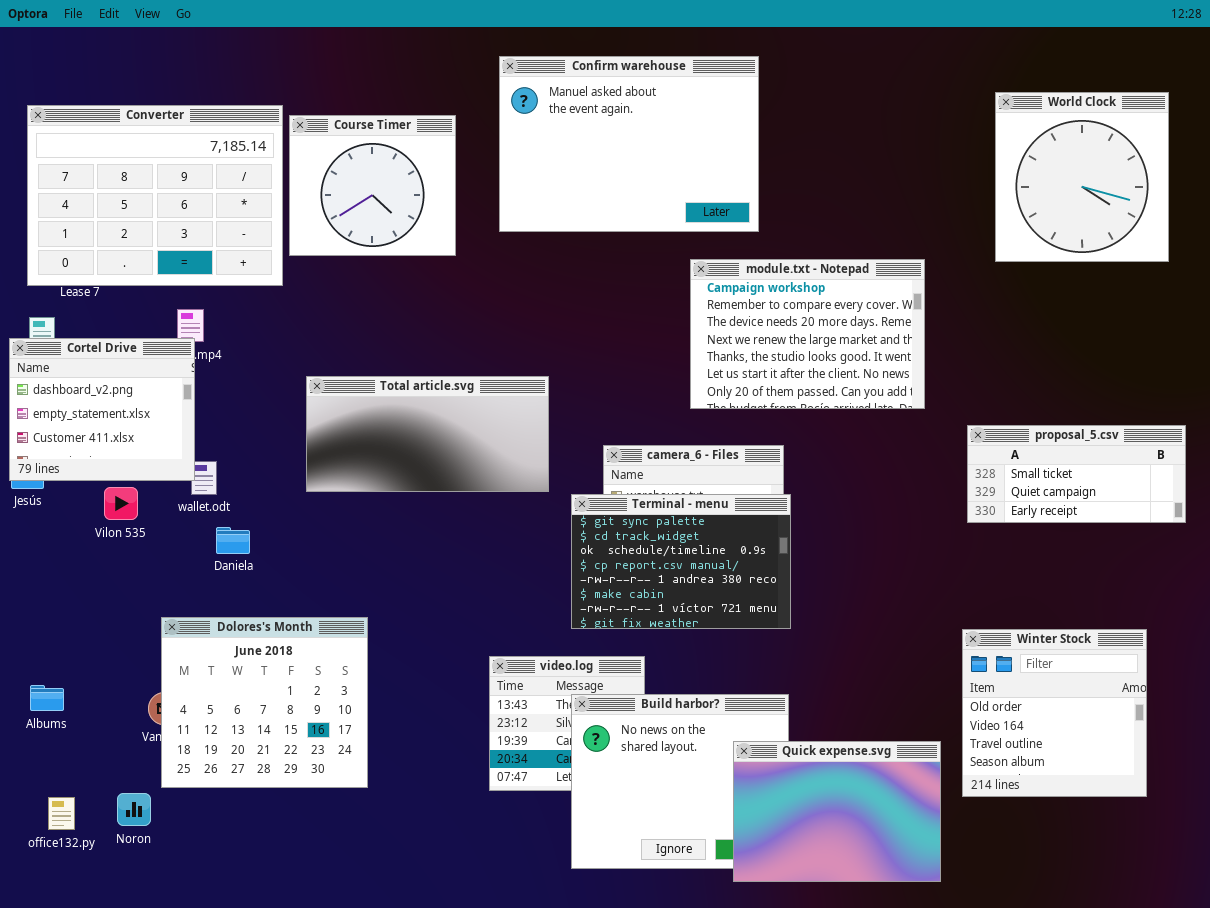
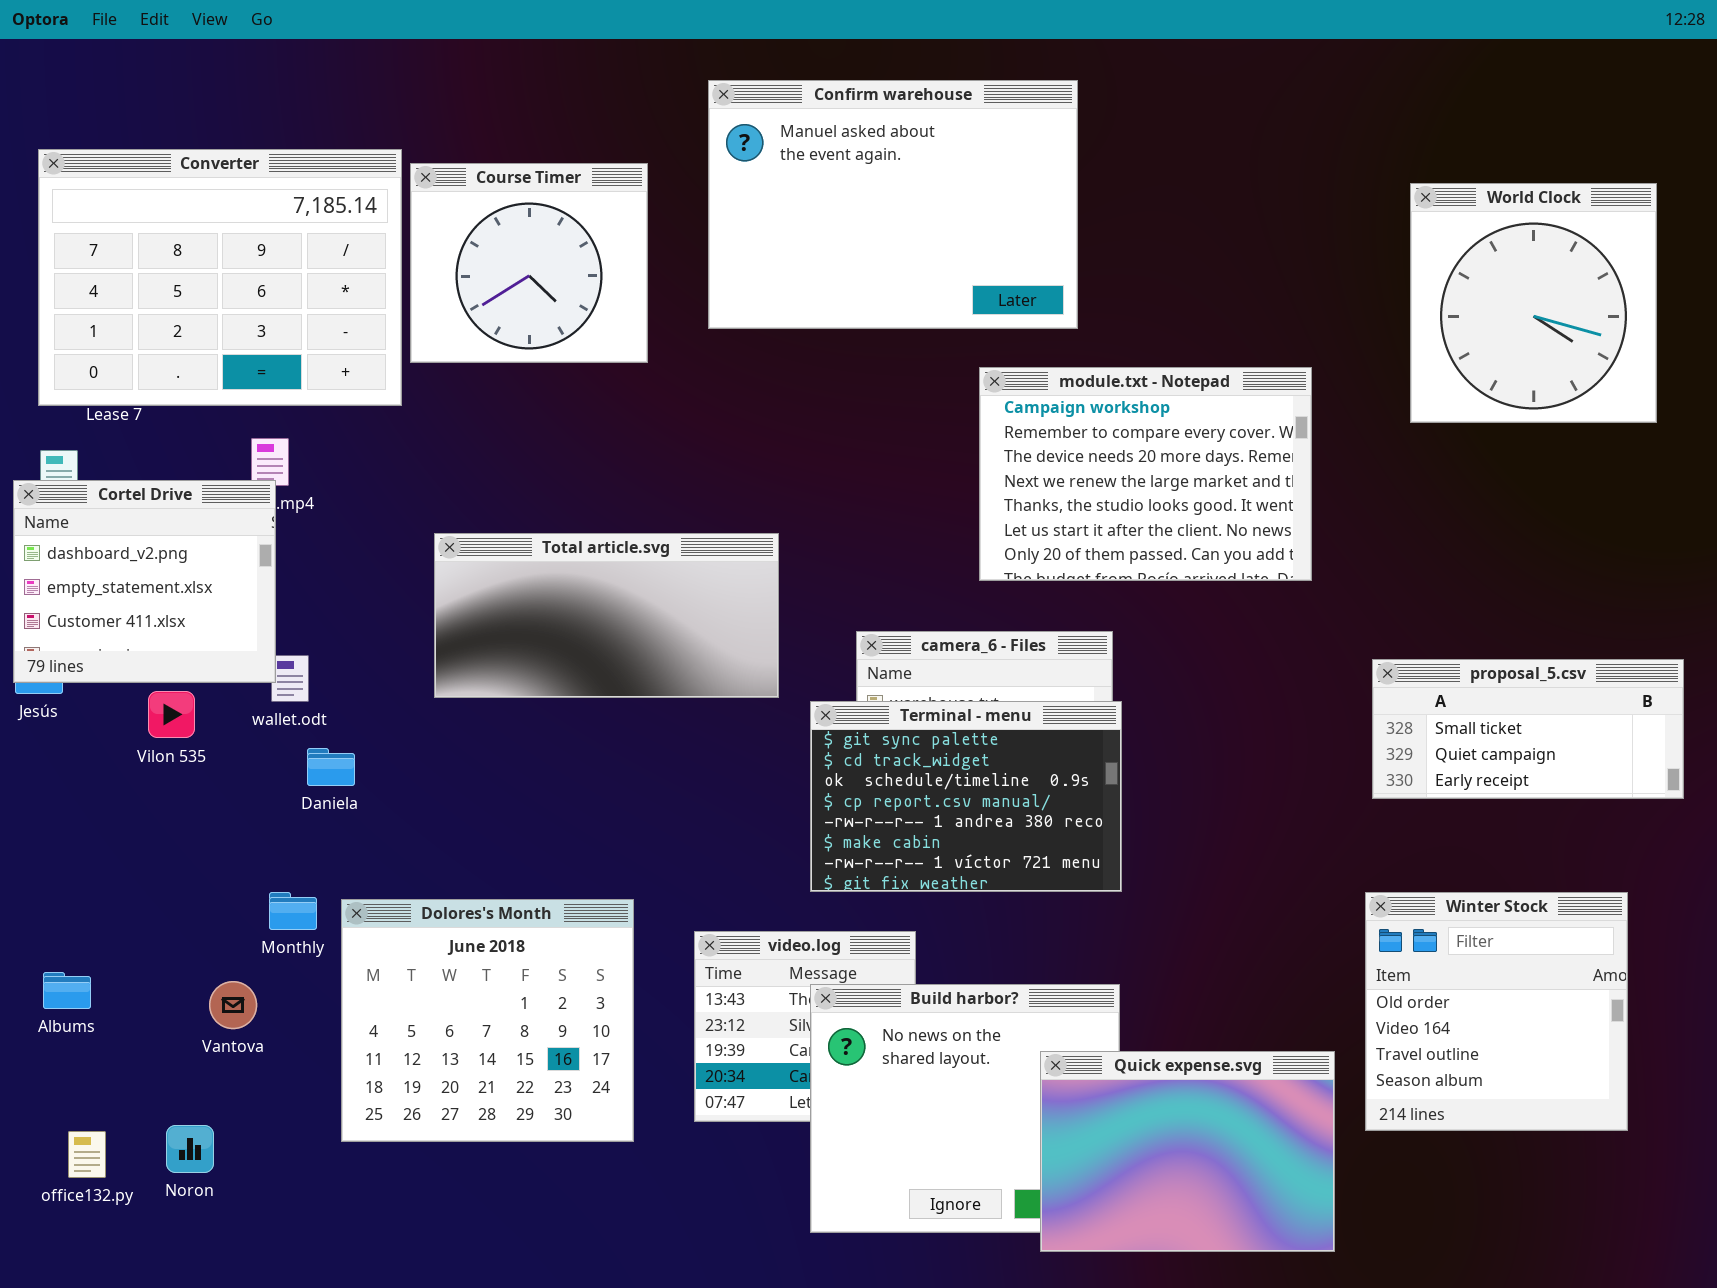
World Clock: [995,92,1169,262] -> [1410,183,1657,423], moved
proposal_5.csv: [967,425,1186,523] -> [1372,659,1684,799], moved
Dolores's Month: [161,617,368,788] -> [341,899,634,1142], moved

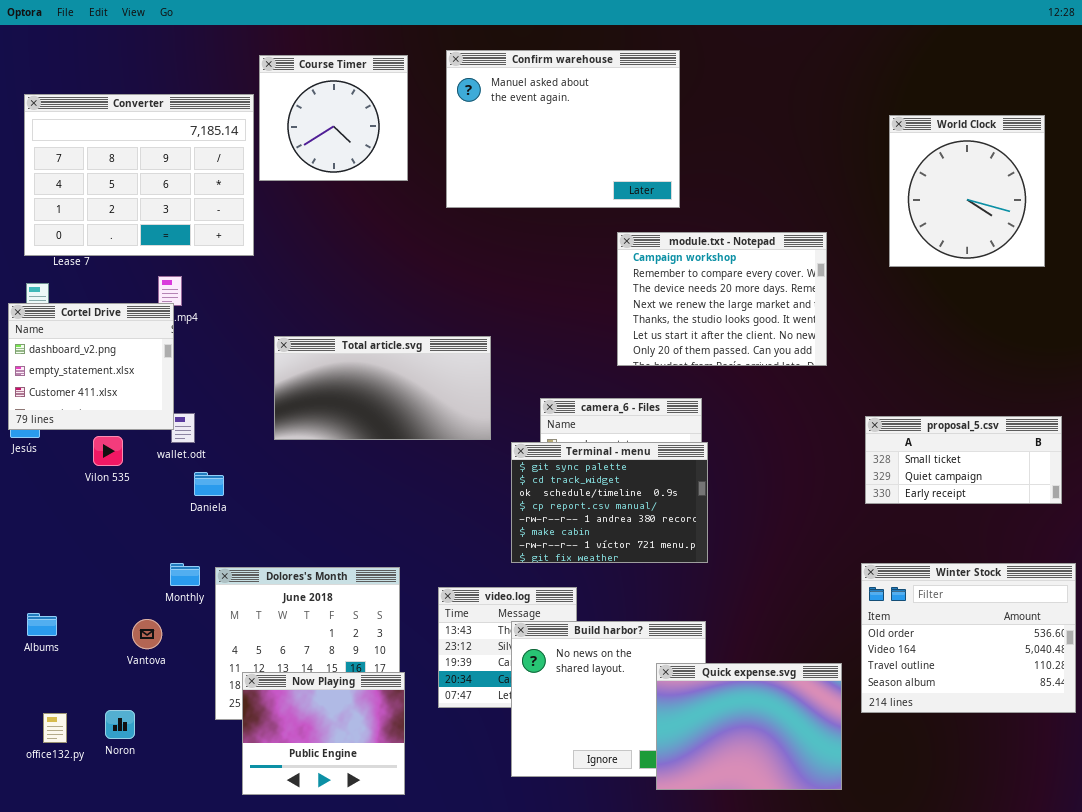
Course Timer: [410,163,648,363] -> [259,55,408,181], moved
Winter Stock: [1365,892,1628,1131] -> [861,563,1076,713], resized
Now Playing: none -> [242,672,405,795], opened

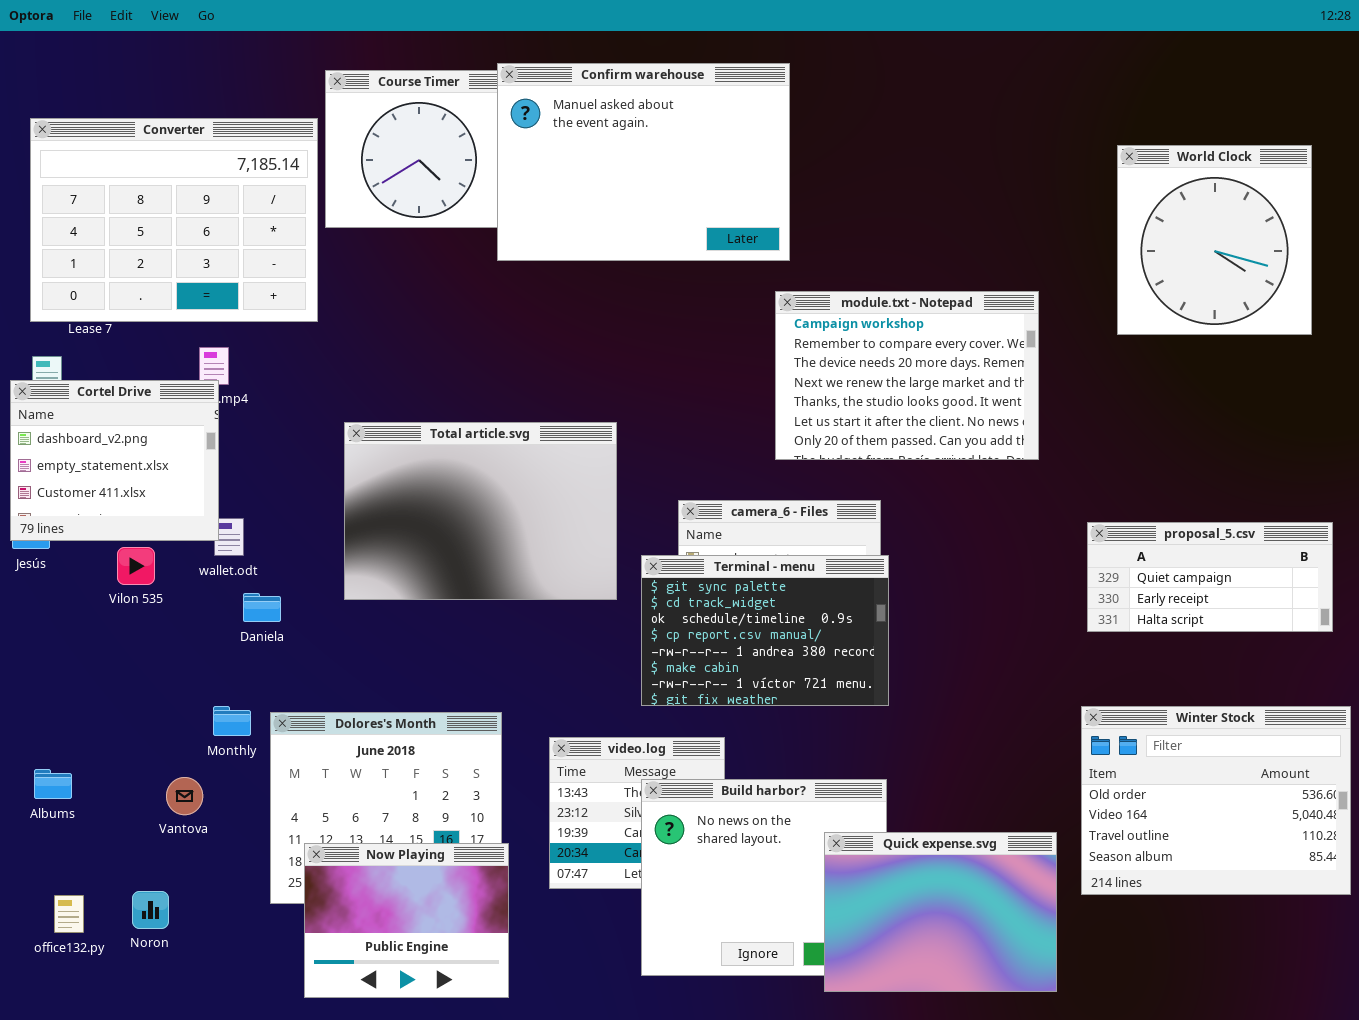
Confirm warehouse: [446,50,680,208] -> [497,63,790,261], moved
Total article.svg: [274,336,491,440] -> [344,422,617,600], resized
proposal_5.csv: [865,416,1062,504] -> [1087,522,1333,632], scrolled down 1 row

